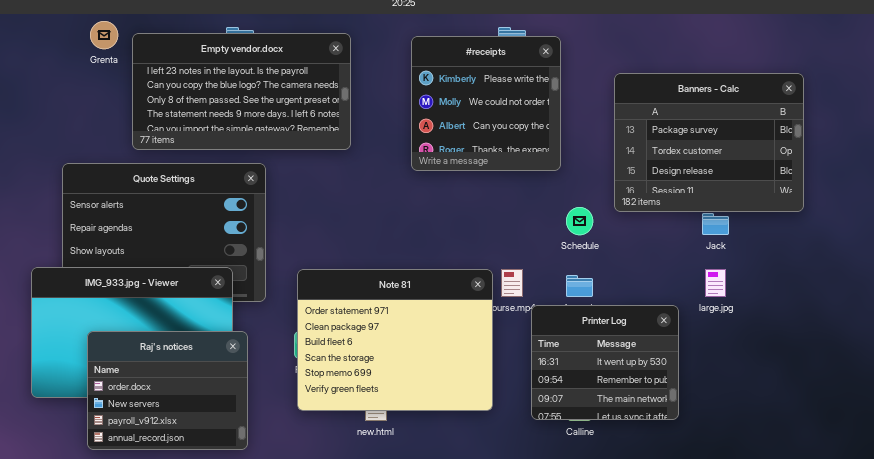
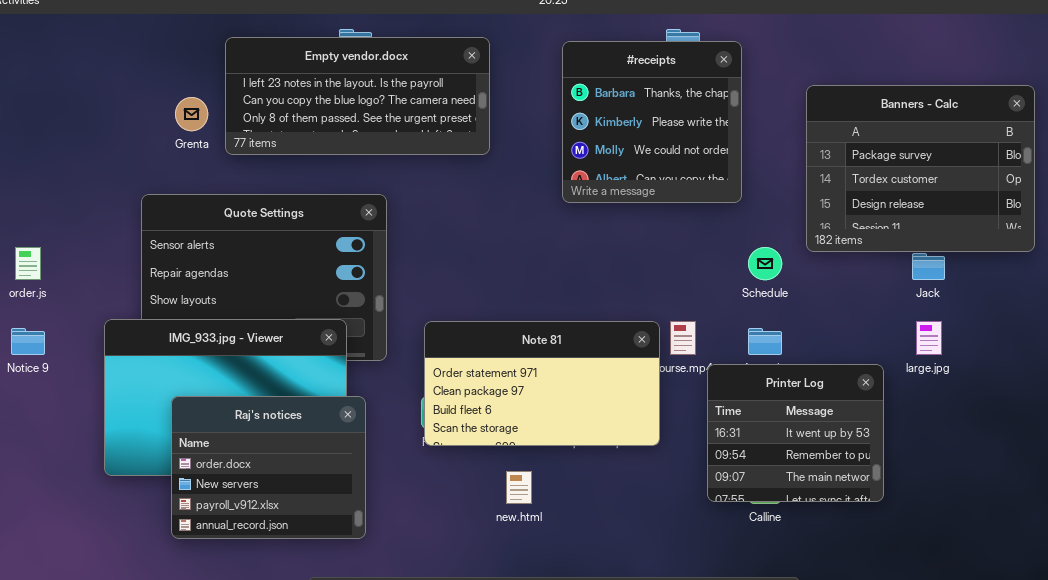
Grenta: [90,21,118,49] -> [175,97,208,131], moved
Empty vendor.docx: [132,33,351,150] -> [225,37,490,155], resized
#receipts: [411,36,561,171] -> [562,41,742,203], scrolled up 1 row
Note 81: [297,269,493,411] -> [424,321,660,446], resized

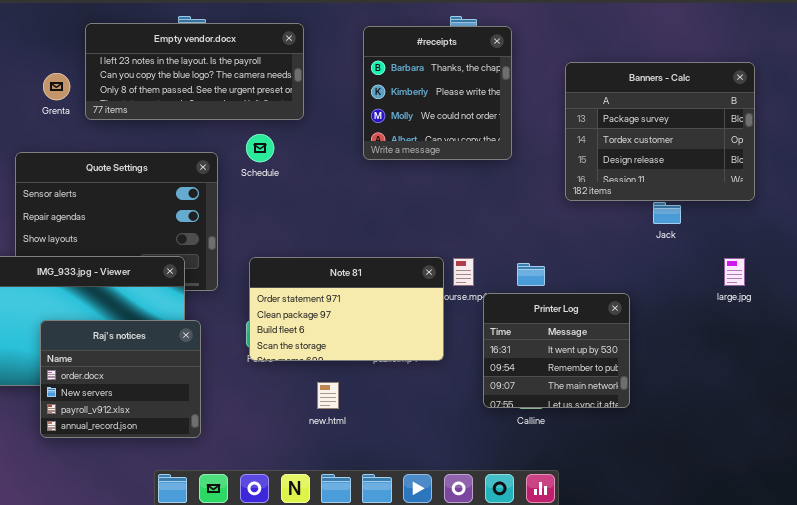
Schedule: [748,247,782,280] -> [246,134,274,162], moved
large.jpg: [916,321,942,355] -> [724,258,745,286], moved

